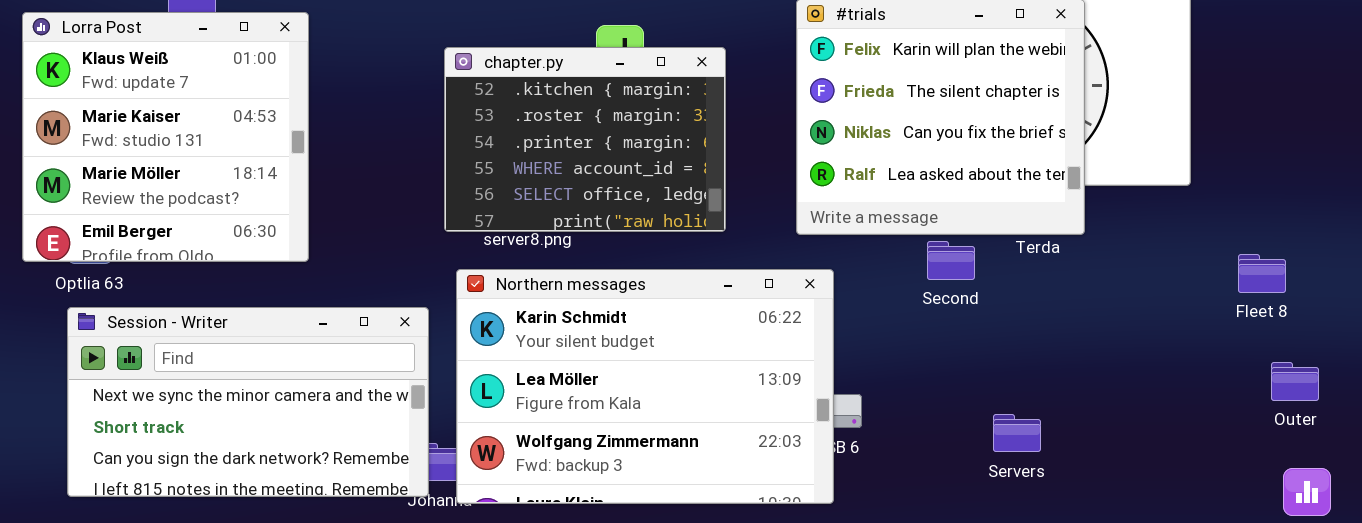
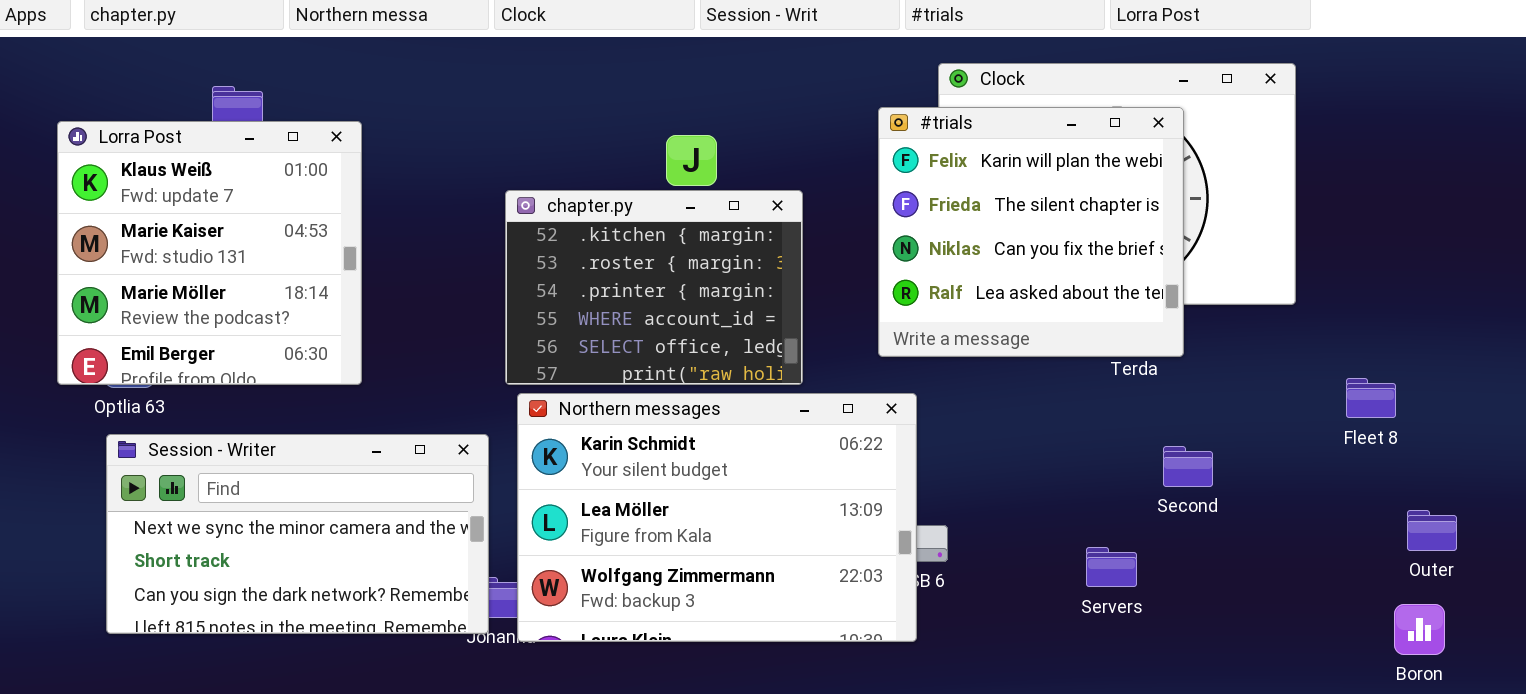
chapter.py: [444,47,726,232] -> [505,190,803,385], moved
Second: [927,241,975,280] -> [1163,446,1213,487], moved
Outer: [1271,362,1319,401] -> [1407,510,1457,551], moved

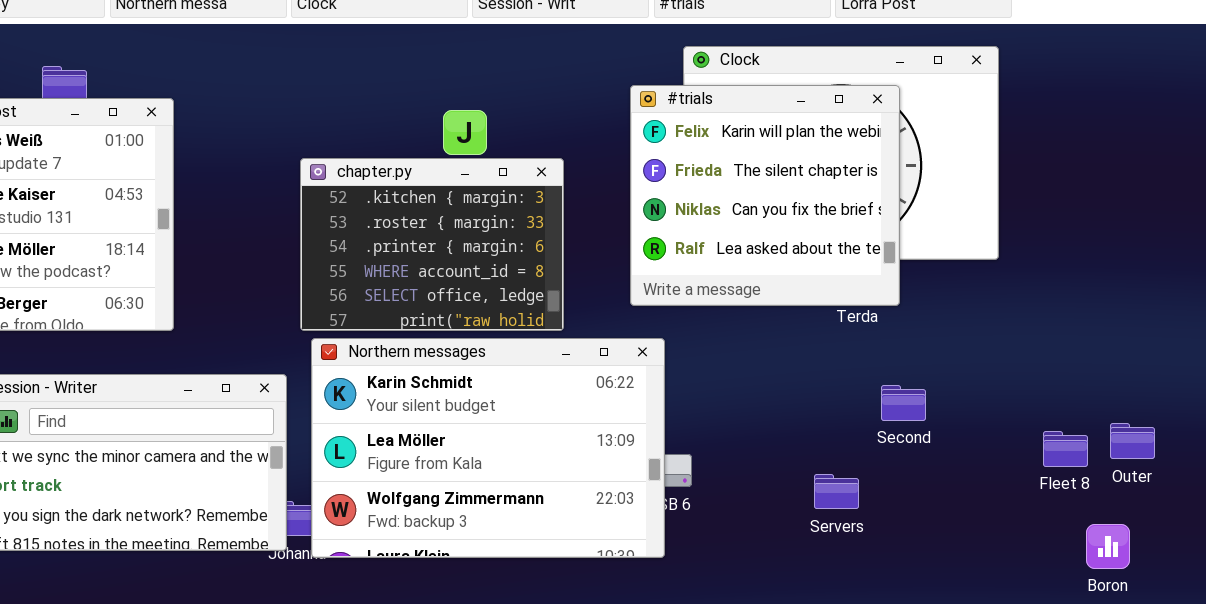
Fleet 8: [1346,378,1396,418] -> [1043,431,1088,467], moved
Outer: [1407,510,1457,551] -> [1110,423,1155,459], moved

